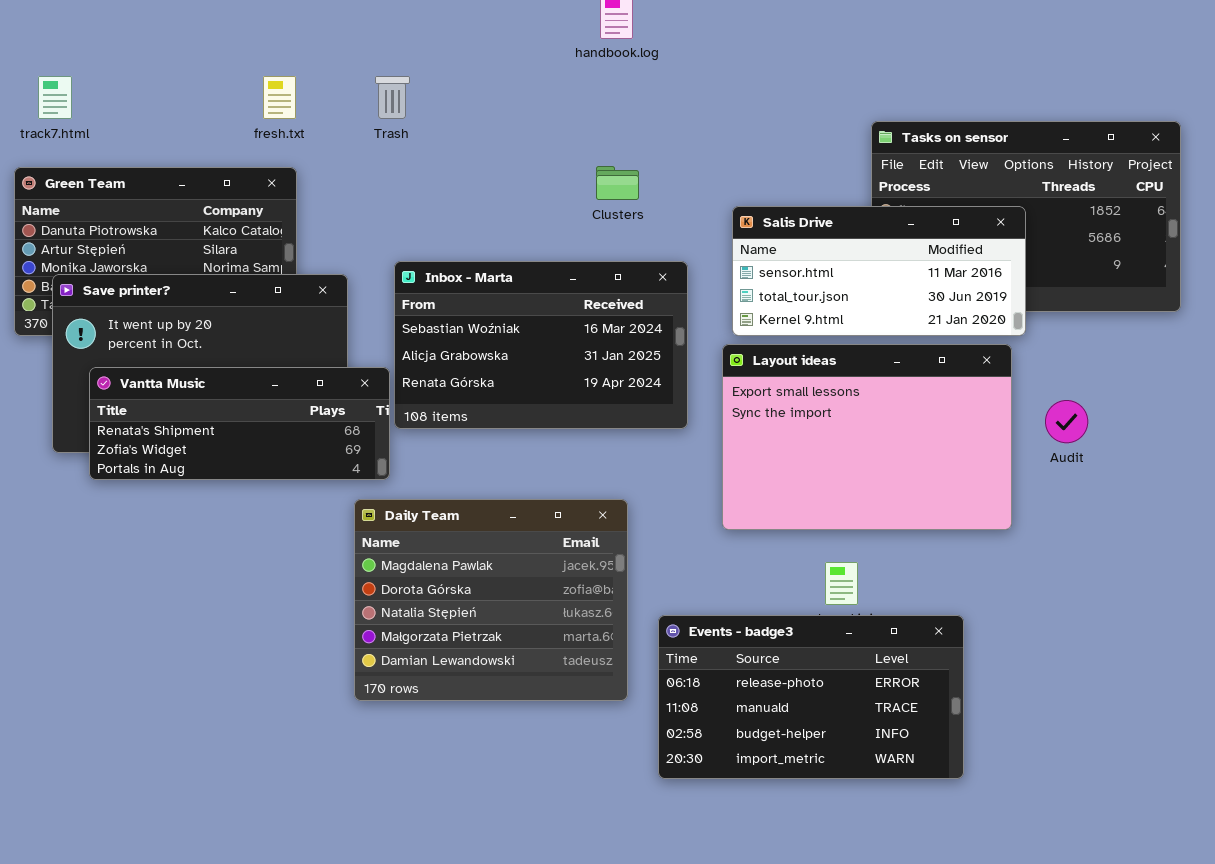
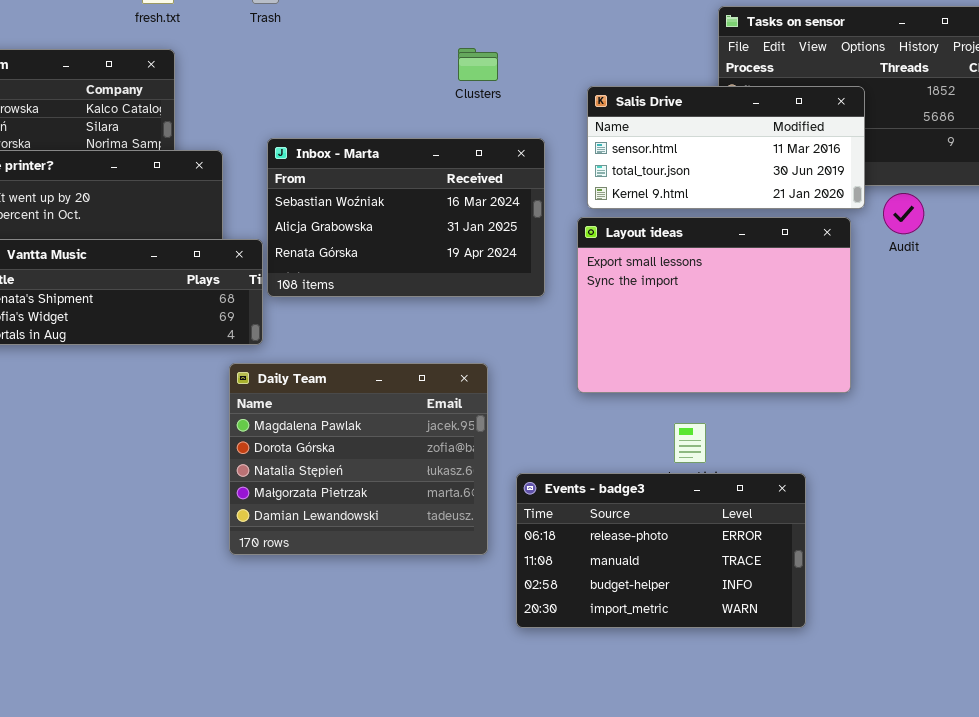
Audit: [1045,400,1088,443] -> [883,193,924,234], moved

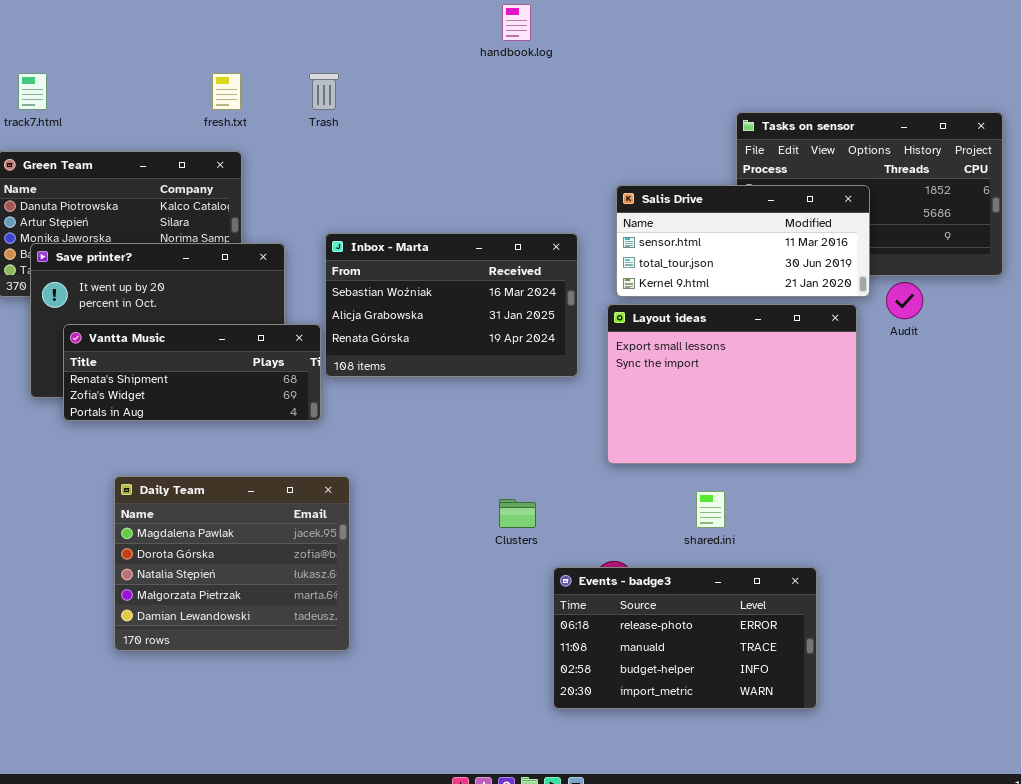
Clusters: [458,48,498,81] -> [499,499,536,528], moved
Daily Team: [229,363,488,555] -> [114,476,350,651], moved
Events - badge3: [516,473,806,628] -> [553,567,817,709], moved

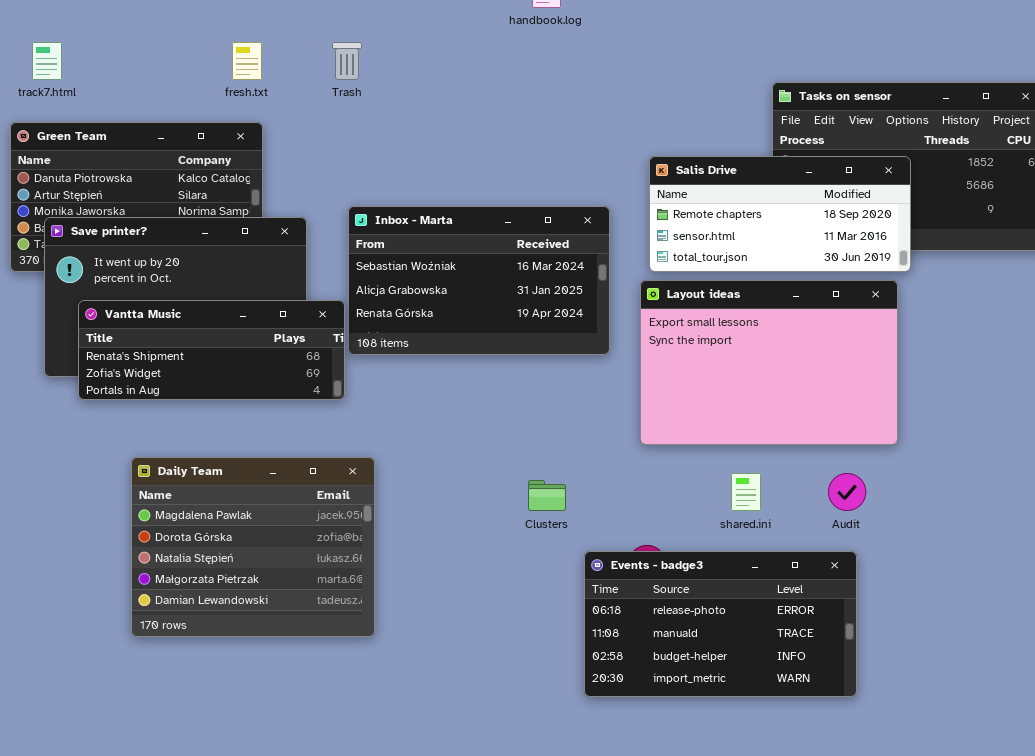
Salis Drive: [616,185,870,297] -> [649,156,911,272], scrolled up 1 row
Audit: [886,282,923,319] -> [828,473,866,511], moved

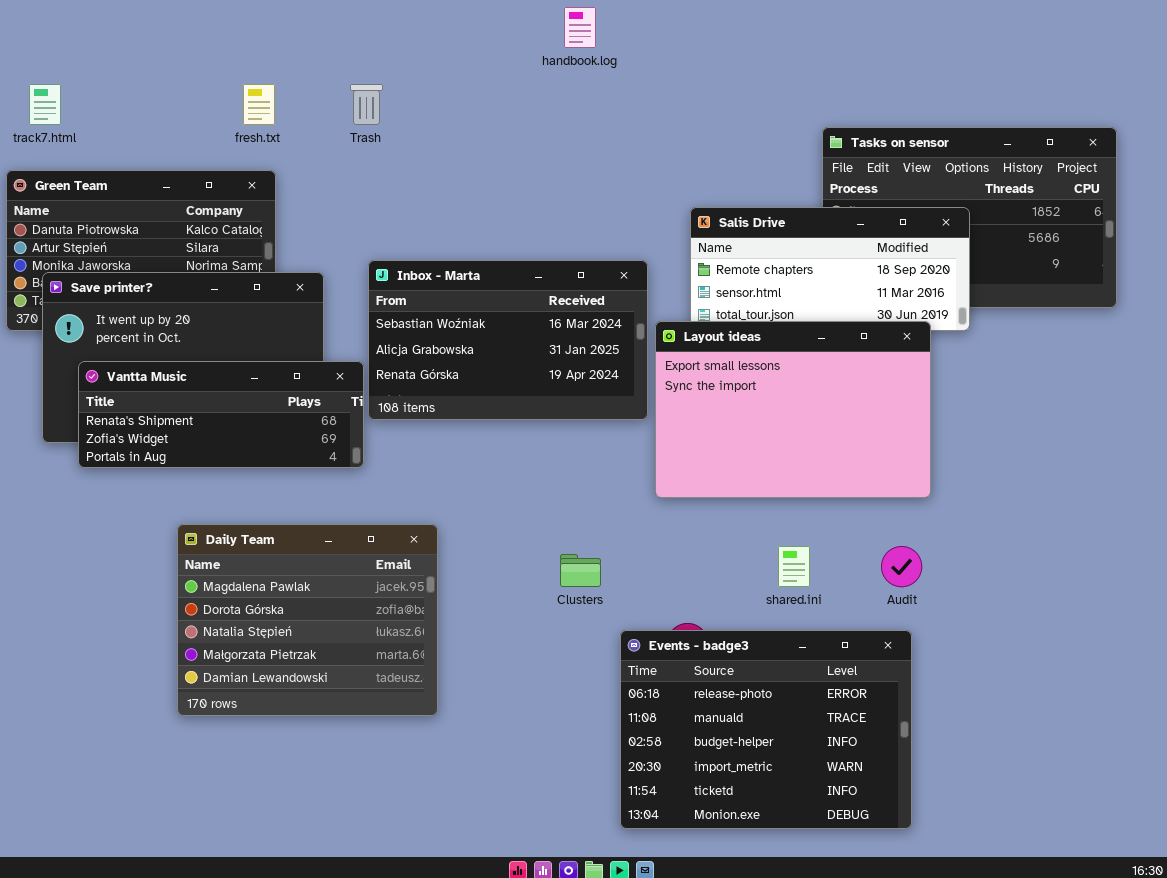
Layout ideas: [640,280,898,445] -> [655,321,931,498], moved
Daily Team: [131,457,375,637] -> [177,524,438,716], moved
Events - badge3: [584,551,857,697] -> [620,630,912,829], resized

